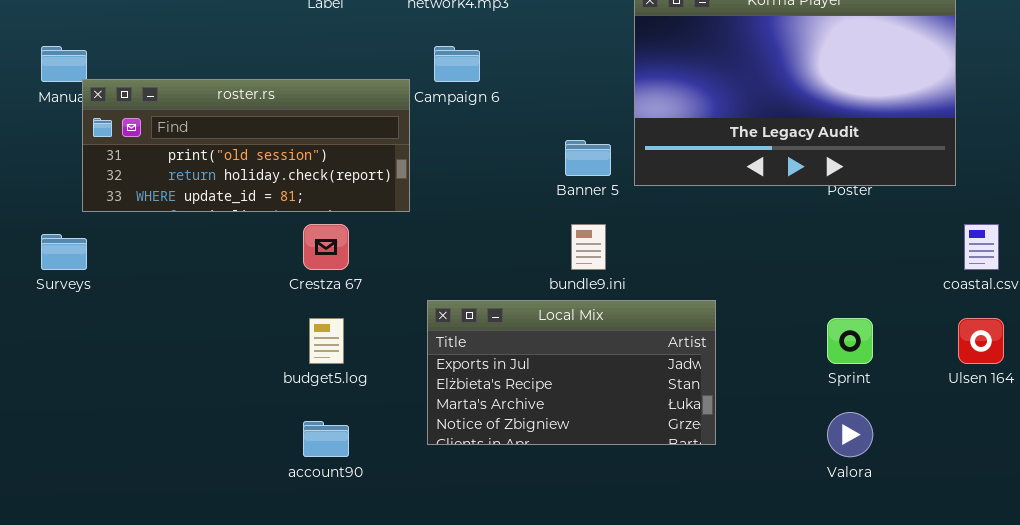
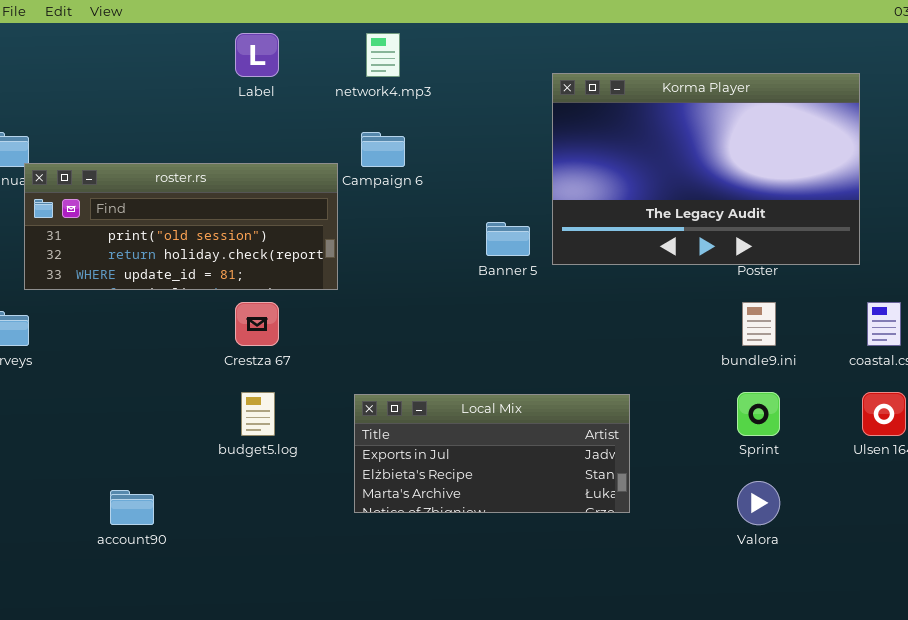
bundle9.ini: [571,224,606,270] -> [742,302,776,346], moved
Local Mix: [427,300,716,445] -> [354,394,630,513], resized
account90: [303,421,349,457] -> [110,490,154,525], moved

